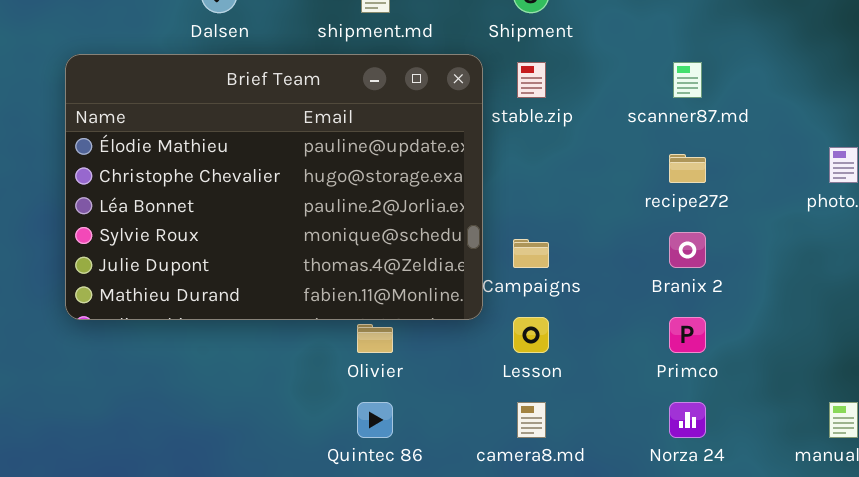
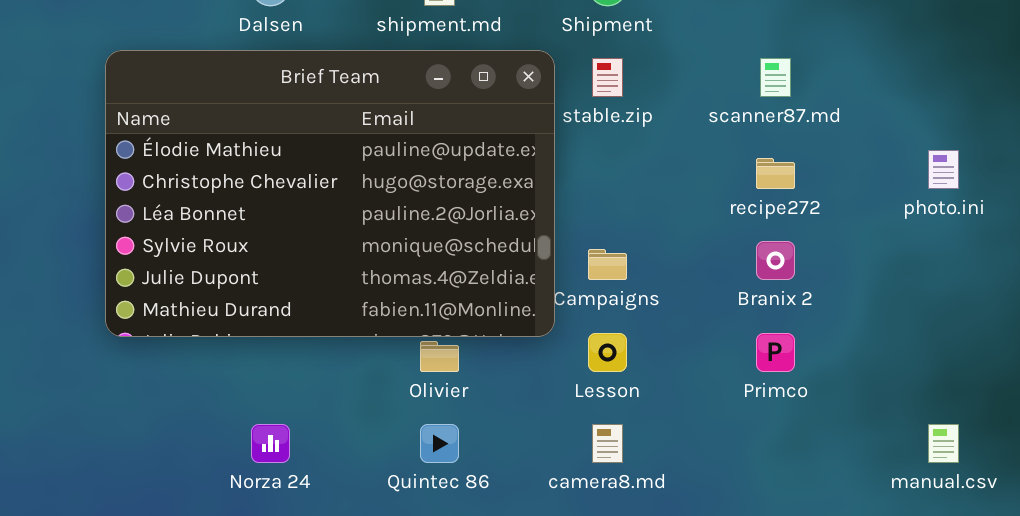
Norza 24: [669,402,706,438] -> [251,424,290,463], moved

